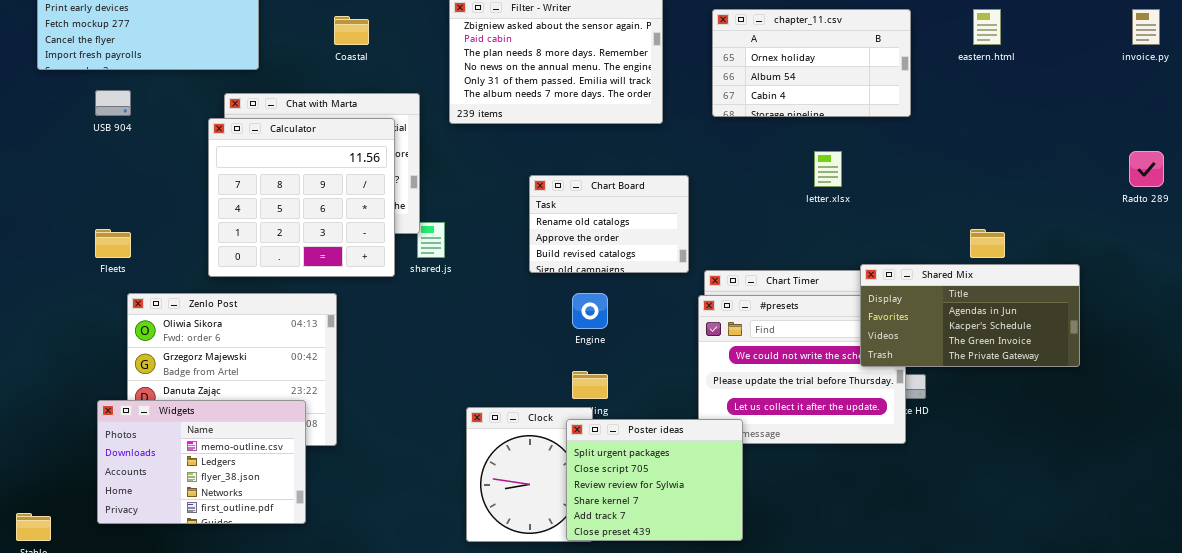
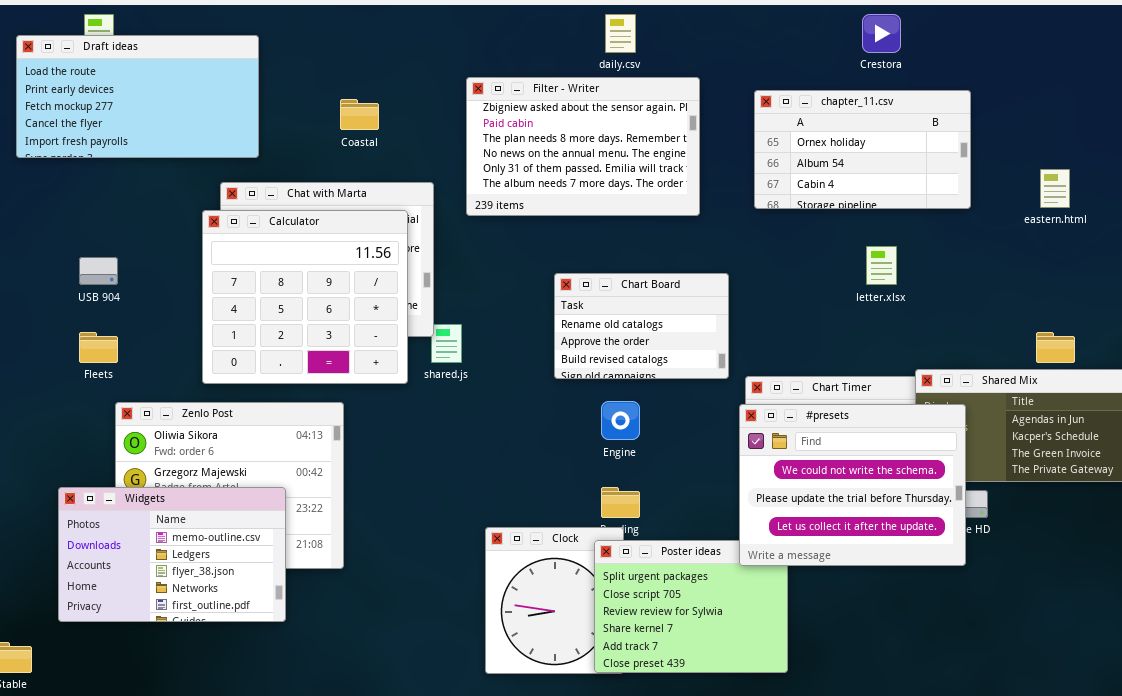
eastern.html: [973,9,1001,45] -> [1040,169,1070,208], moved
USB 904: [95,90,131,116] -> [79,257,118,285], moved
#presets: [698,295,906,444] -> [739,404,966,566], raised
Widgets: [97,400,306,524] -> [58,487,286,622], moved

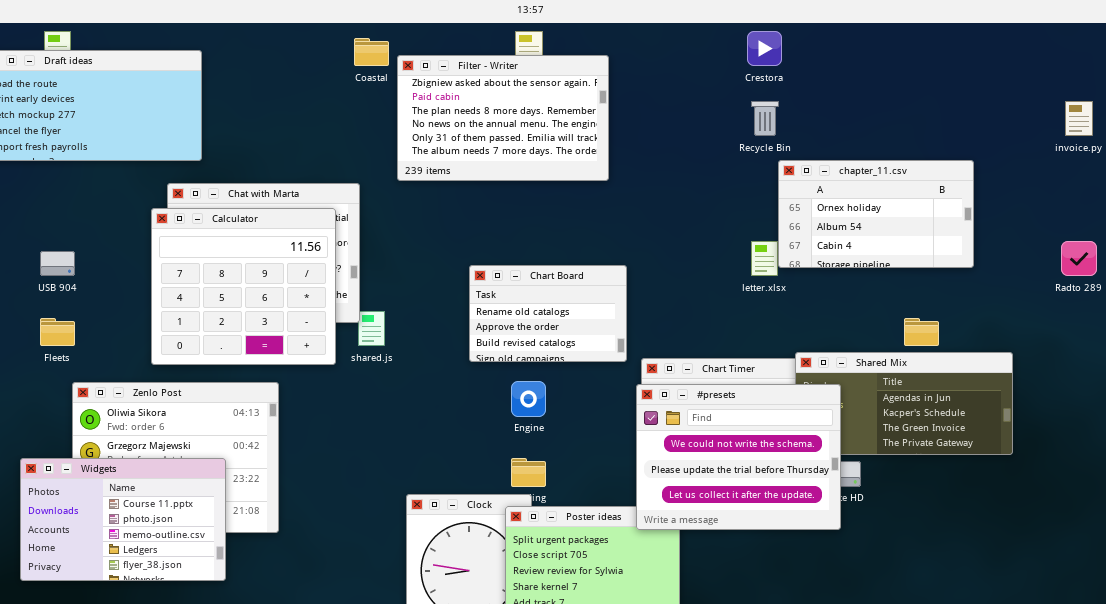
Filter - Writer: [466,77,700,216] -> [397,55,609,181], moved
chapter_11.csv: [754,90,971,209] -> [778,160,974,268], moved
Coastal: [340,99,379,130] -> [354,38,389,66], moved
Widgets: [58,487,286,622] -> [20,458,226,581], scrolled up 2 rows

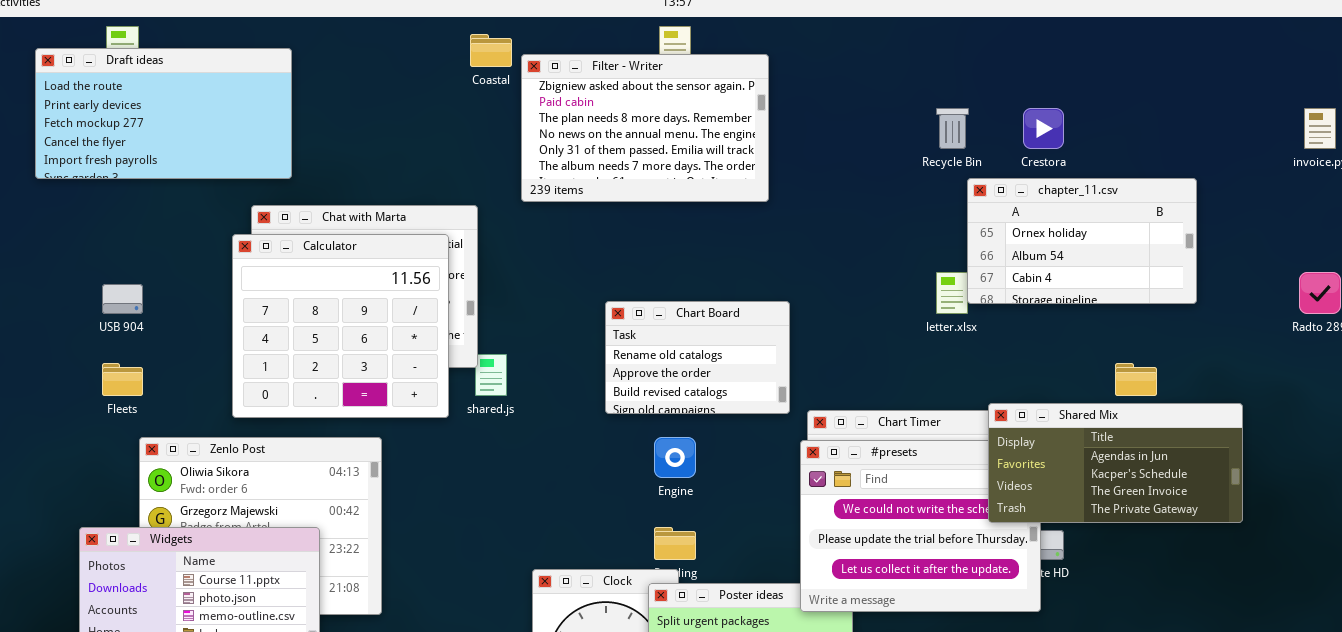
Crestora: [747,31,782,66] -> [1023,108,1064,149], moved
Shared Mix: [795,352,1013,455] -> [988,403,1243,523], raised

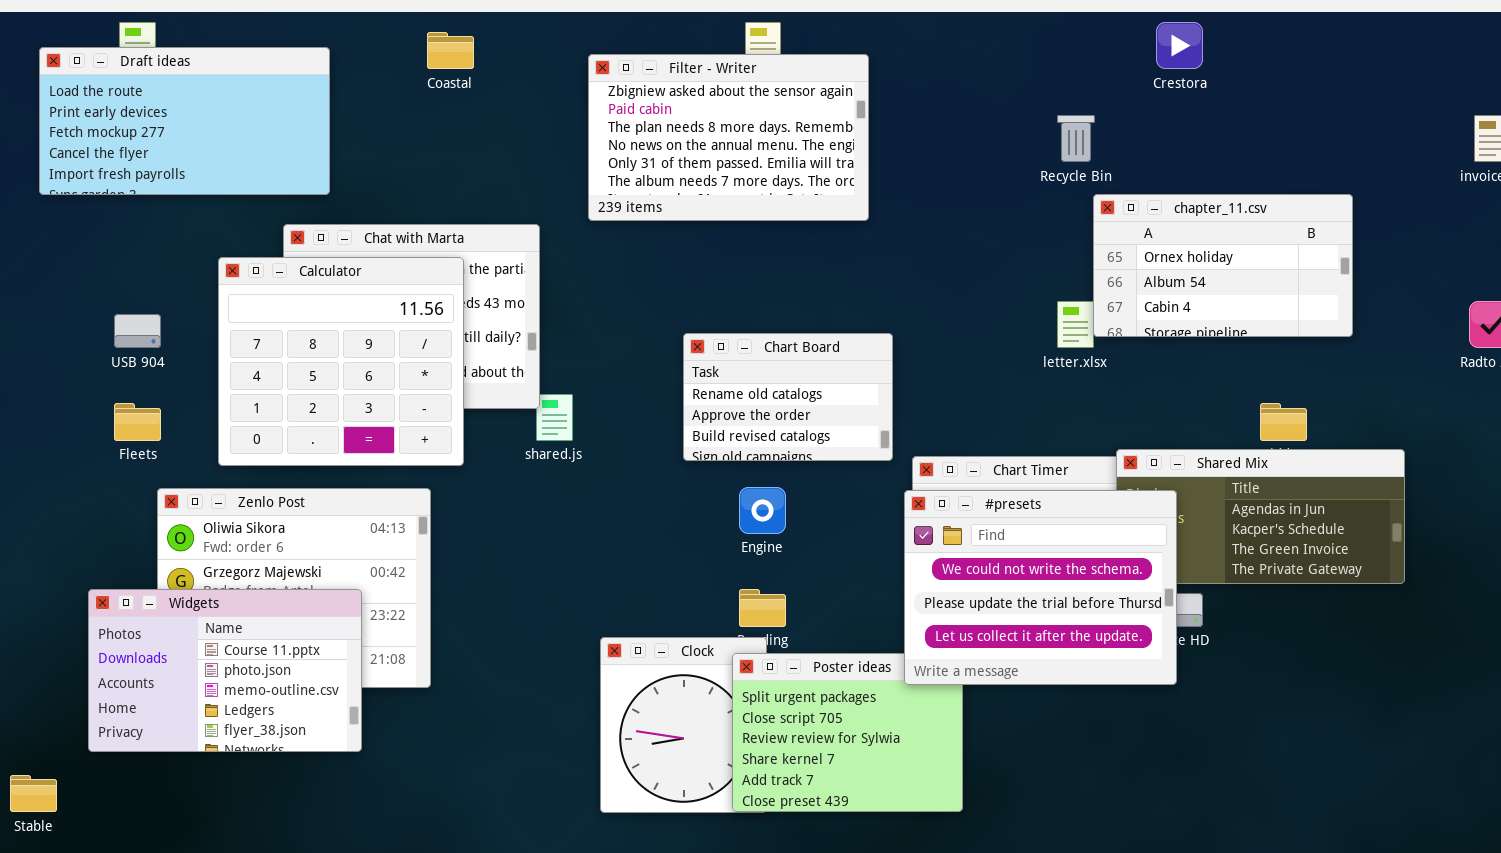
Coastal: [470,34,512,67] -> [427,32,474,69], moved
Crestora: [1023,108,1064,149] -> [1156,22,1203,69], moved
Calculator: [232,234,449,418] -> [218,257,464,466], moved
#presets: [800,440,1041,612] -> [904,490,1177,685], raised

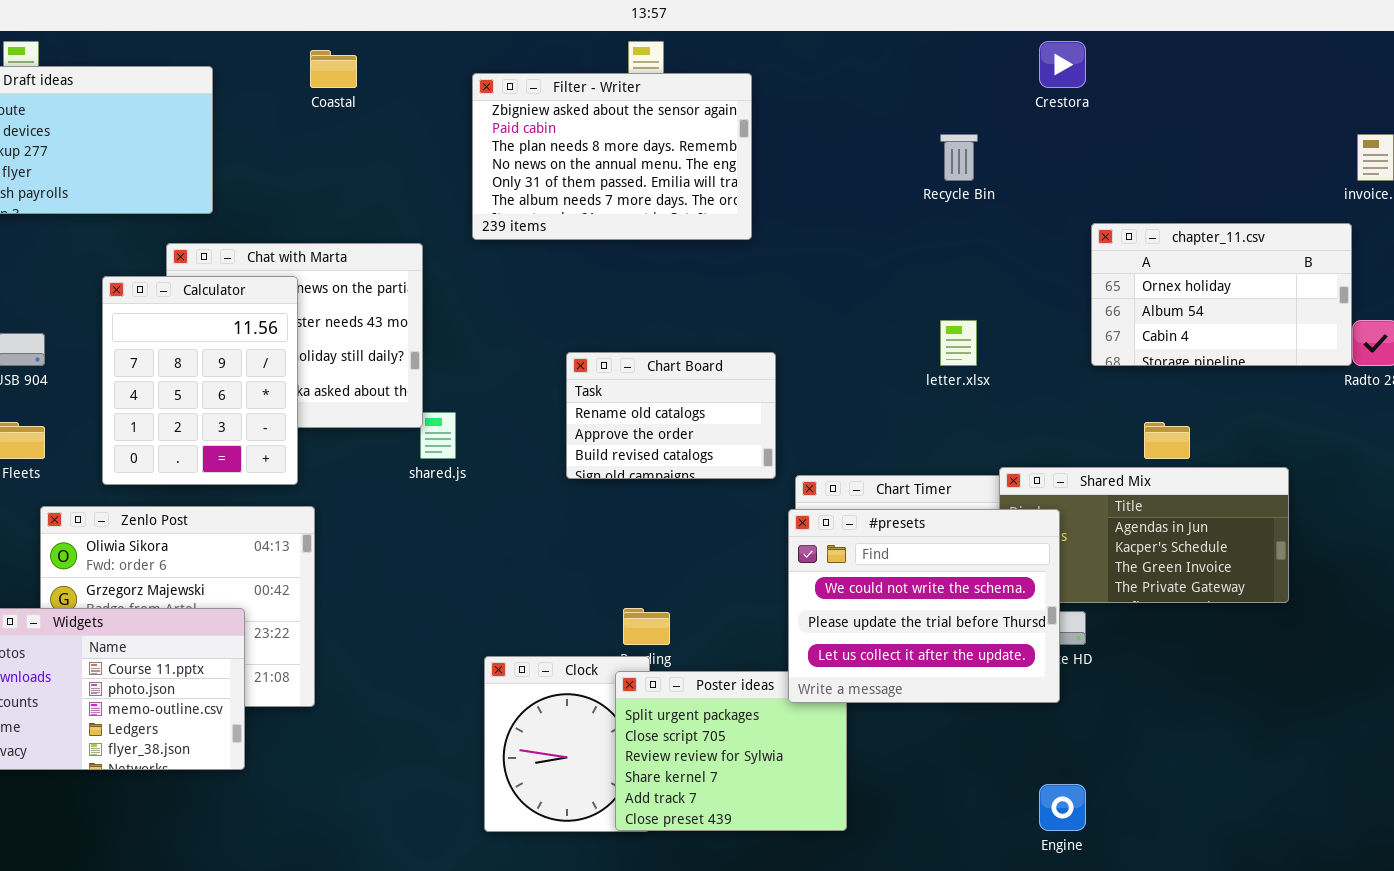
chapter_11.csv: [1093,194,1353,337] -> [1091,223,1352,366], moved
Calculator: [218,257,464,466] -> [102,276,298,485], resized
Engine: [739,487,786,534] -> [1039,784,1086,831], moved

